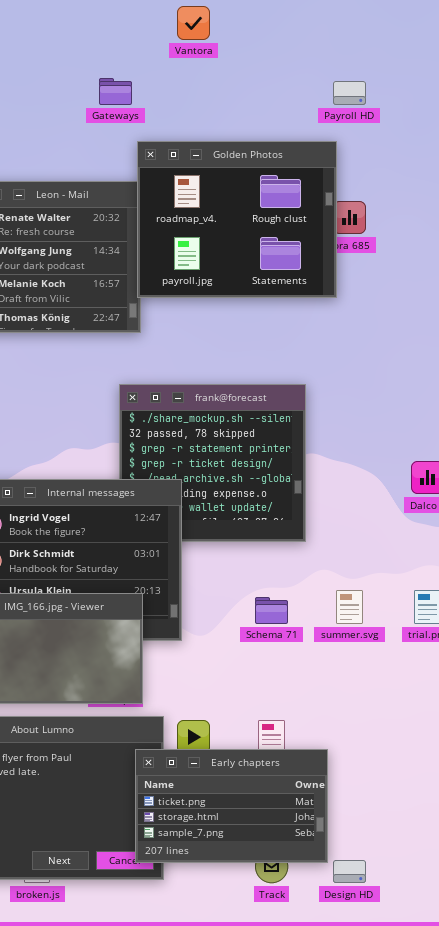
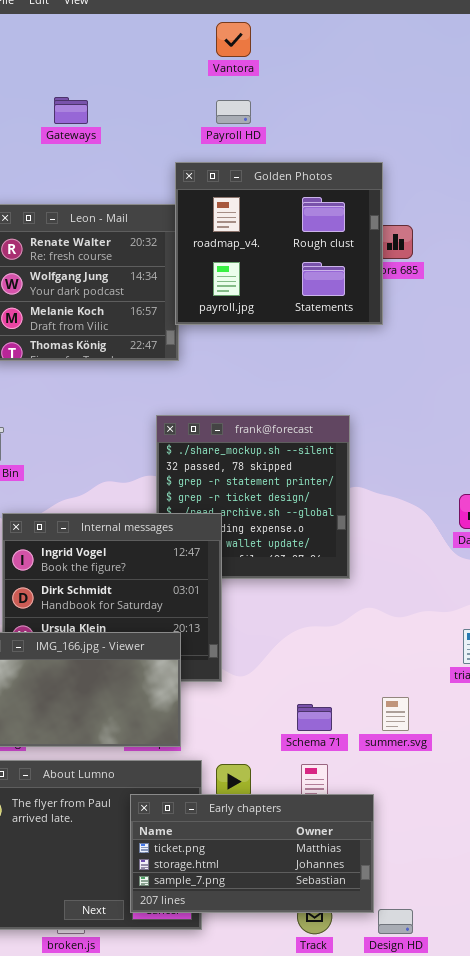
Gateways: [99,78,132,105] -> [54,97,88,124], moved
Payroll HD: [333,81,366,105] -> [216,100,251,124], moved
summer.svg: [336,590,363,624] -> [382,697,409,731], moved
Schema 71: [255,597,288,624] -> [297,704,332,731], moved
Early chapters: [135,749,328,863] -> [130,794,374,913], resized

